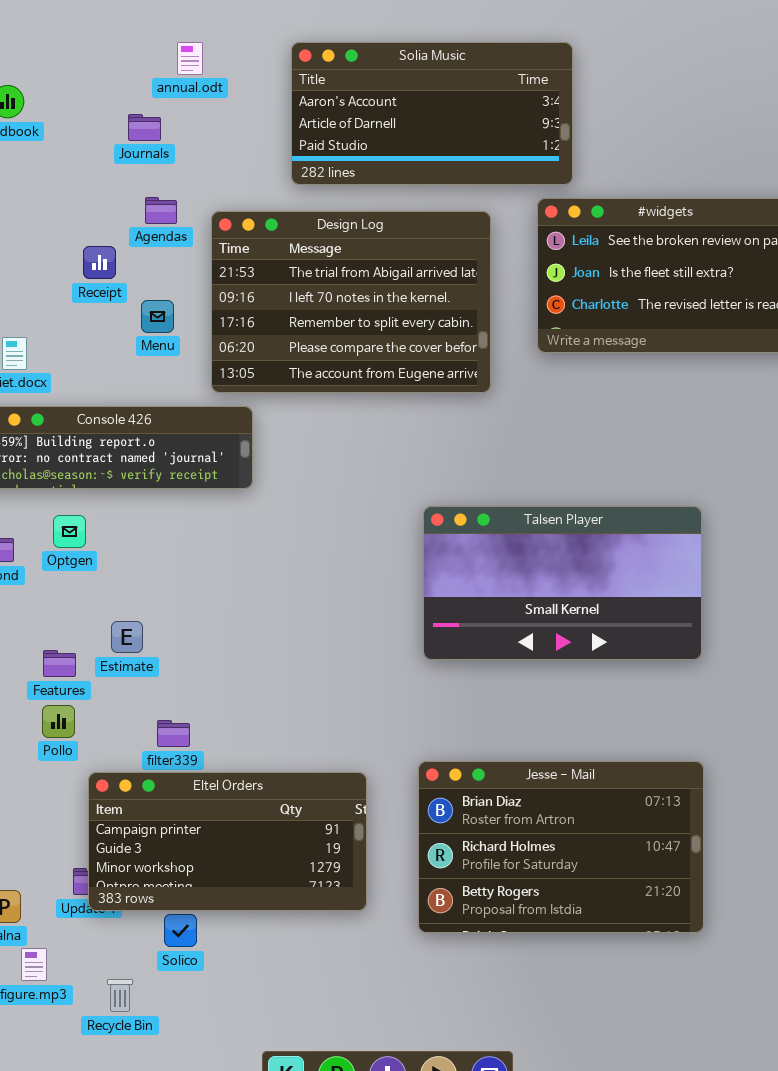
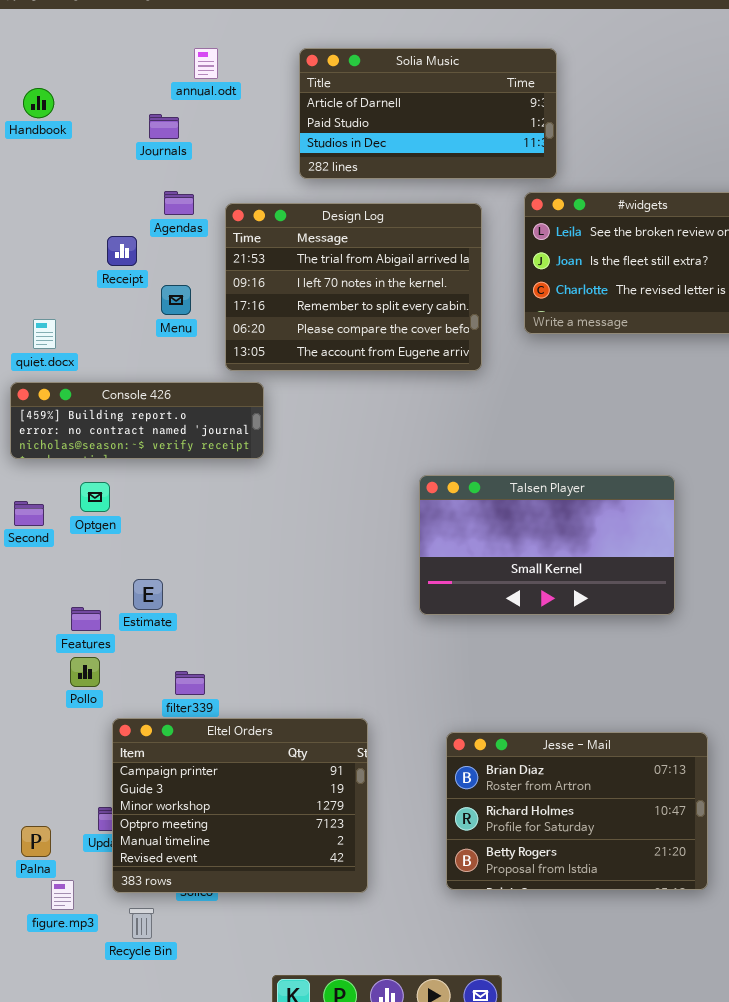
Solia Music: [291,42,573,185] -> [299,48,557,179], scrolled down 1 row
Jesse - Mail: [418,761,704,933] -> [446,732,708,890], moved
Eltel Orders: [88,772,367,911] -> [112,718,368,893], resized

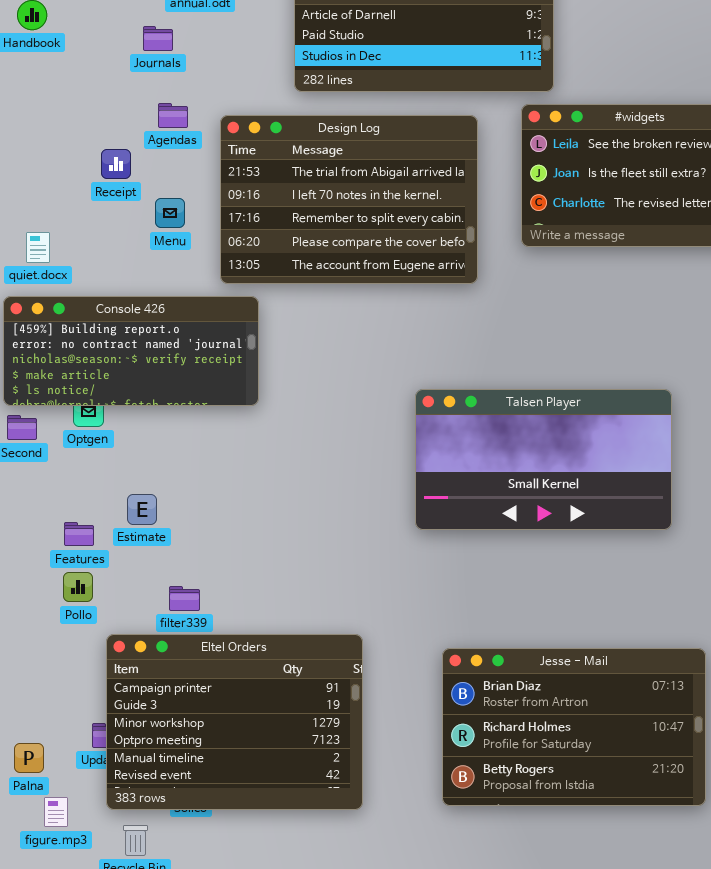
Console 426: [10,382,264,459] -> [3,296,259,406], resized

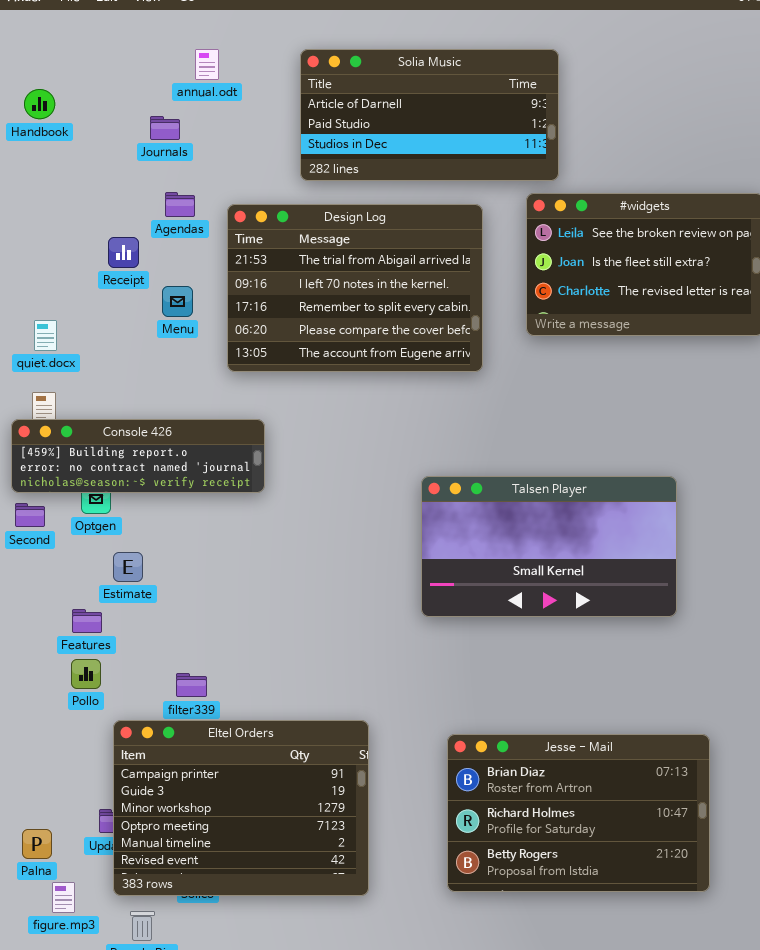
Console 426: [3,296,259,406] -> [11,419,265,493], resized
Estimate: [127,494,157,525] -> [113,552,143,582], moved

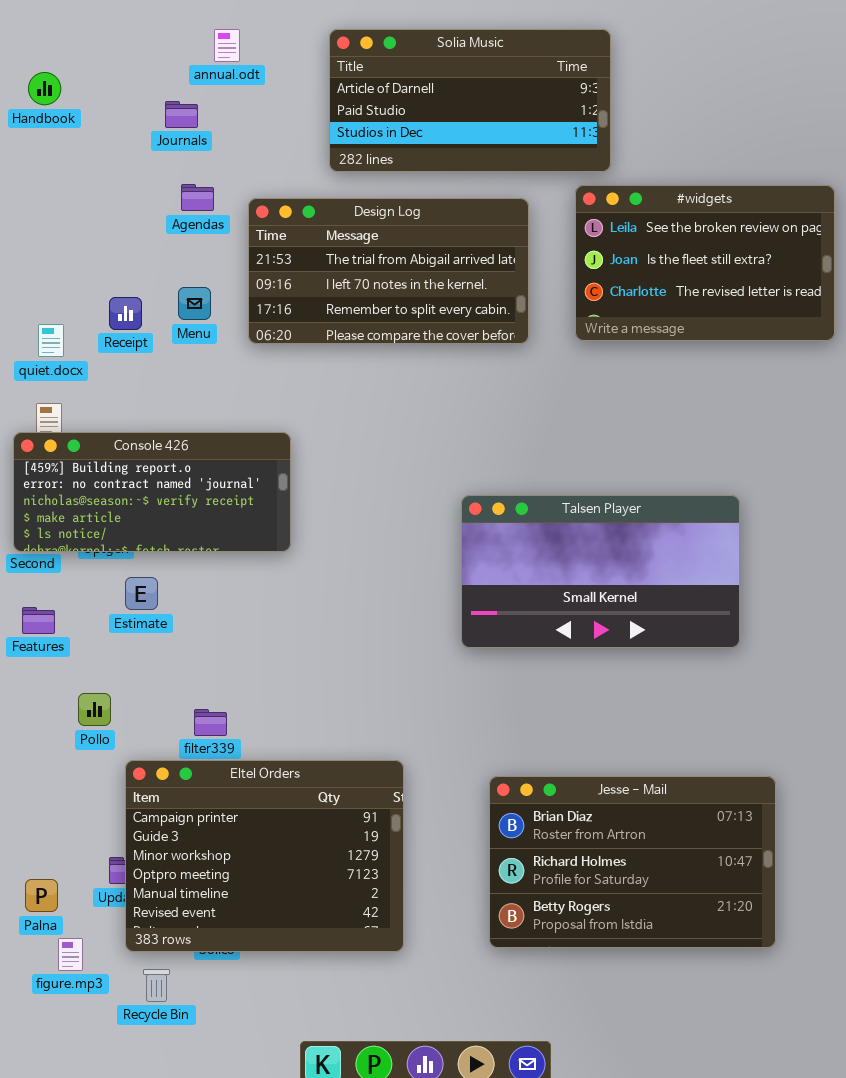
Design Log: [227,204,483,372] -> [248,198,529,344], resized
Receipt: [108,237,139,268] -> [109,297,142,330], moved
Console 426: [11,419,265,493] -> [13,432,291,552], resized
Features: [72,609,102,633] -> [22,607,55,634], moved

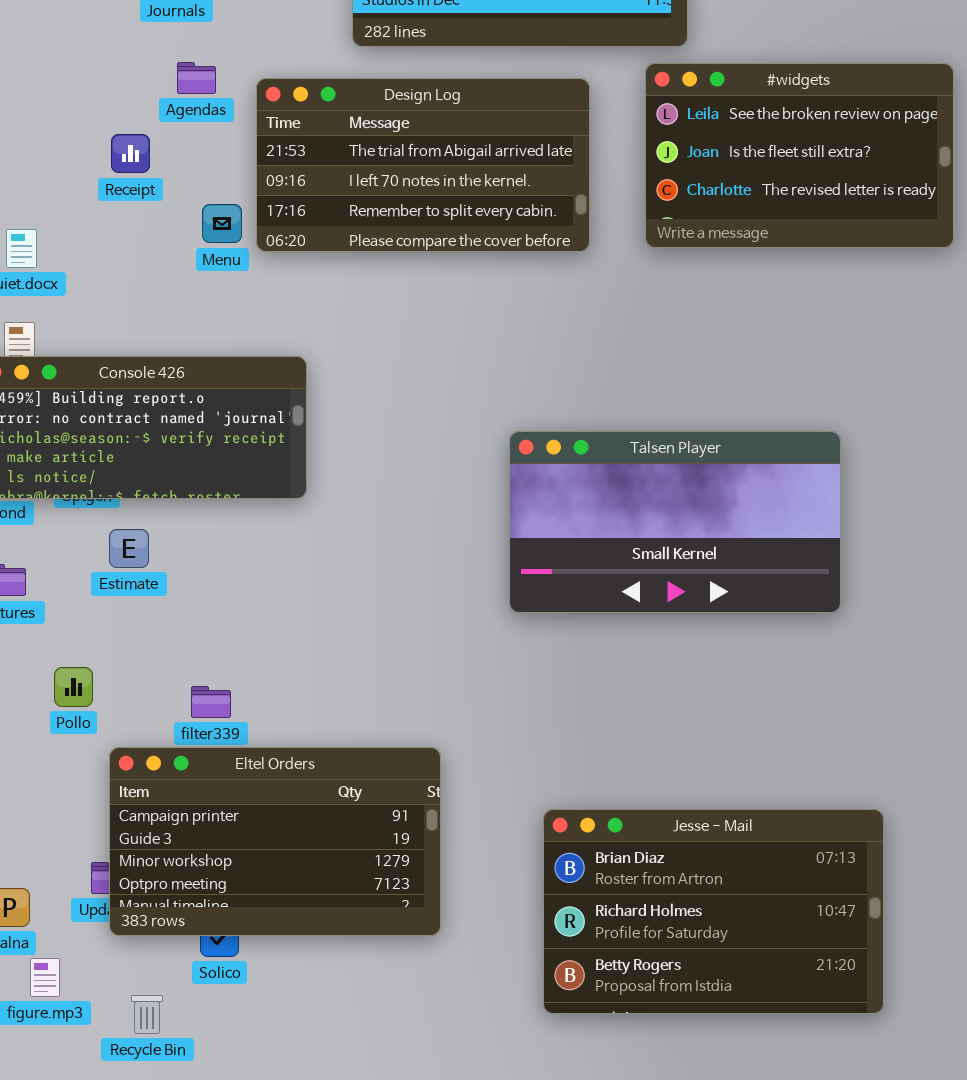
Menu: [178,287,211,320] -> [202,204,242,243], moved
Receipt: [109,297,142,330] -> [111,134,150,173], moved
Eltel Orders: [125,760,404,952] -> [109,747,441,936], resized
Jesse - Mail: [489,776,776,948] -> [543,809,884,1014], moved

